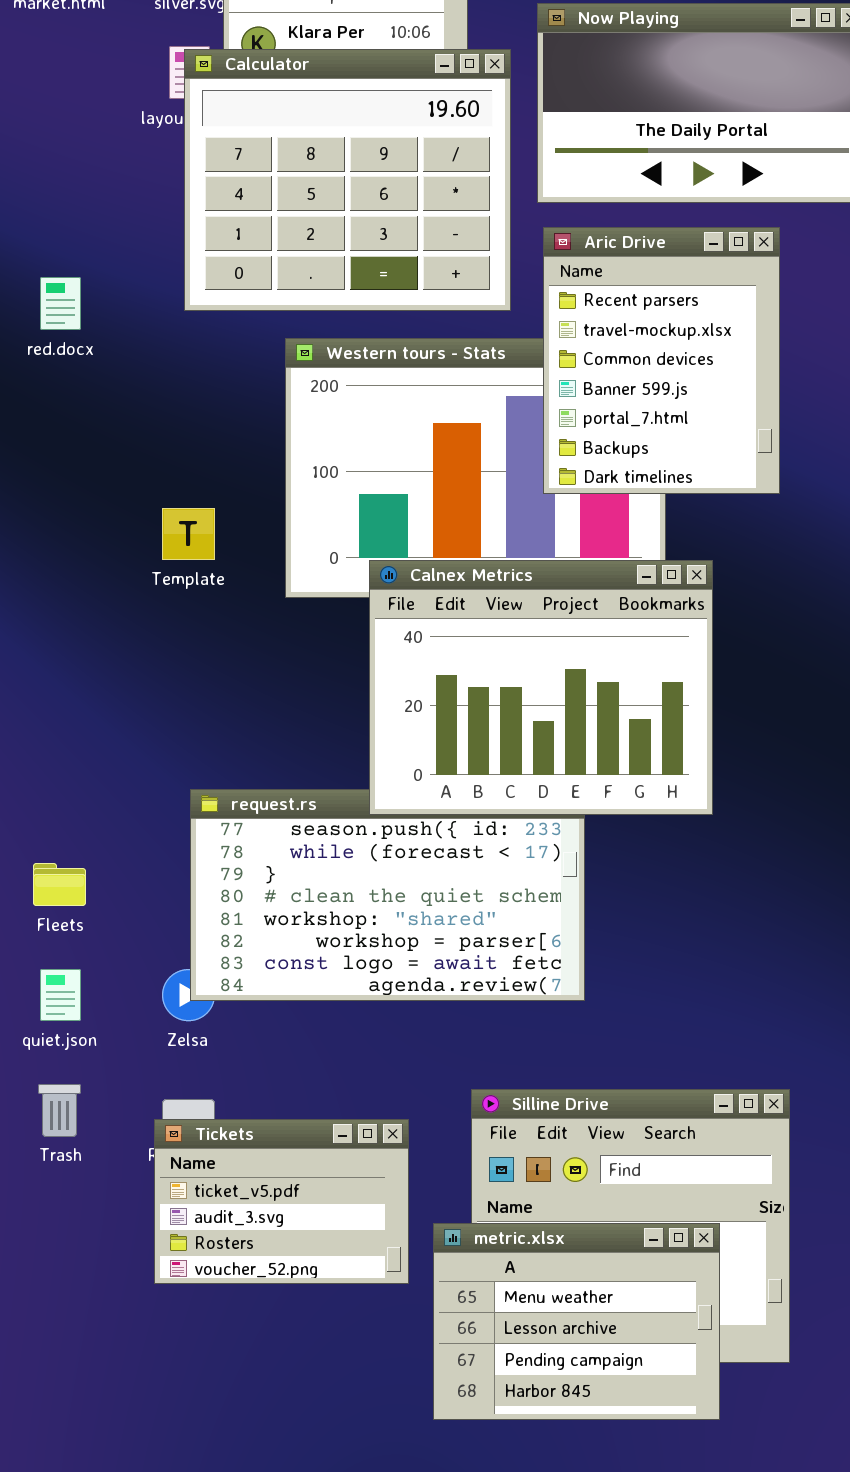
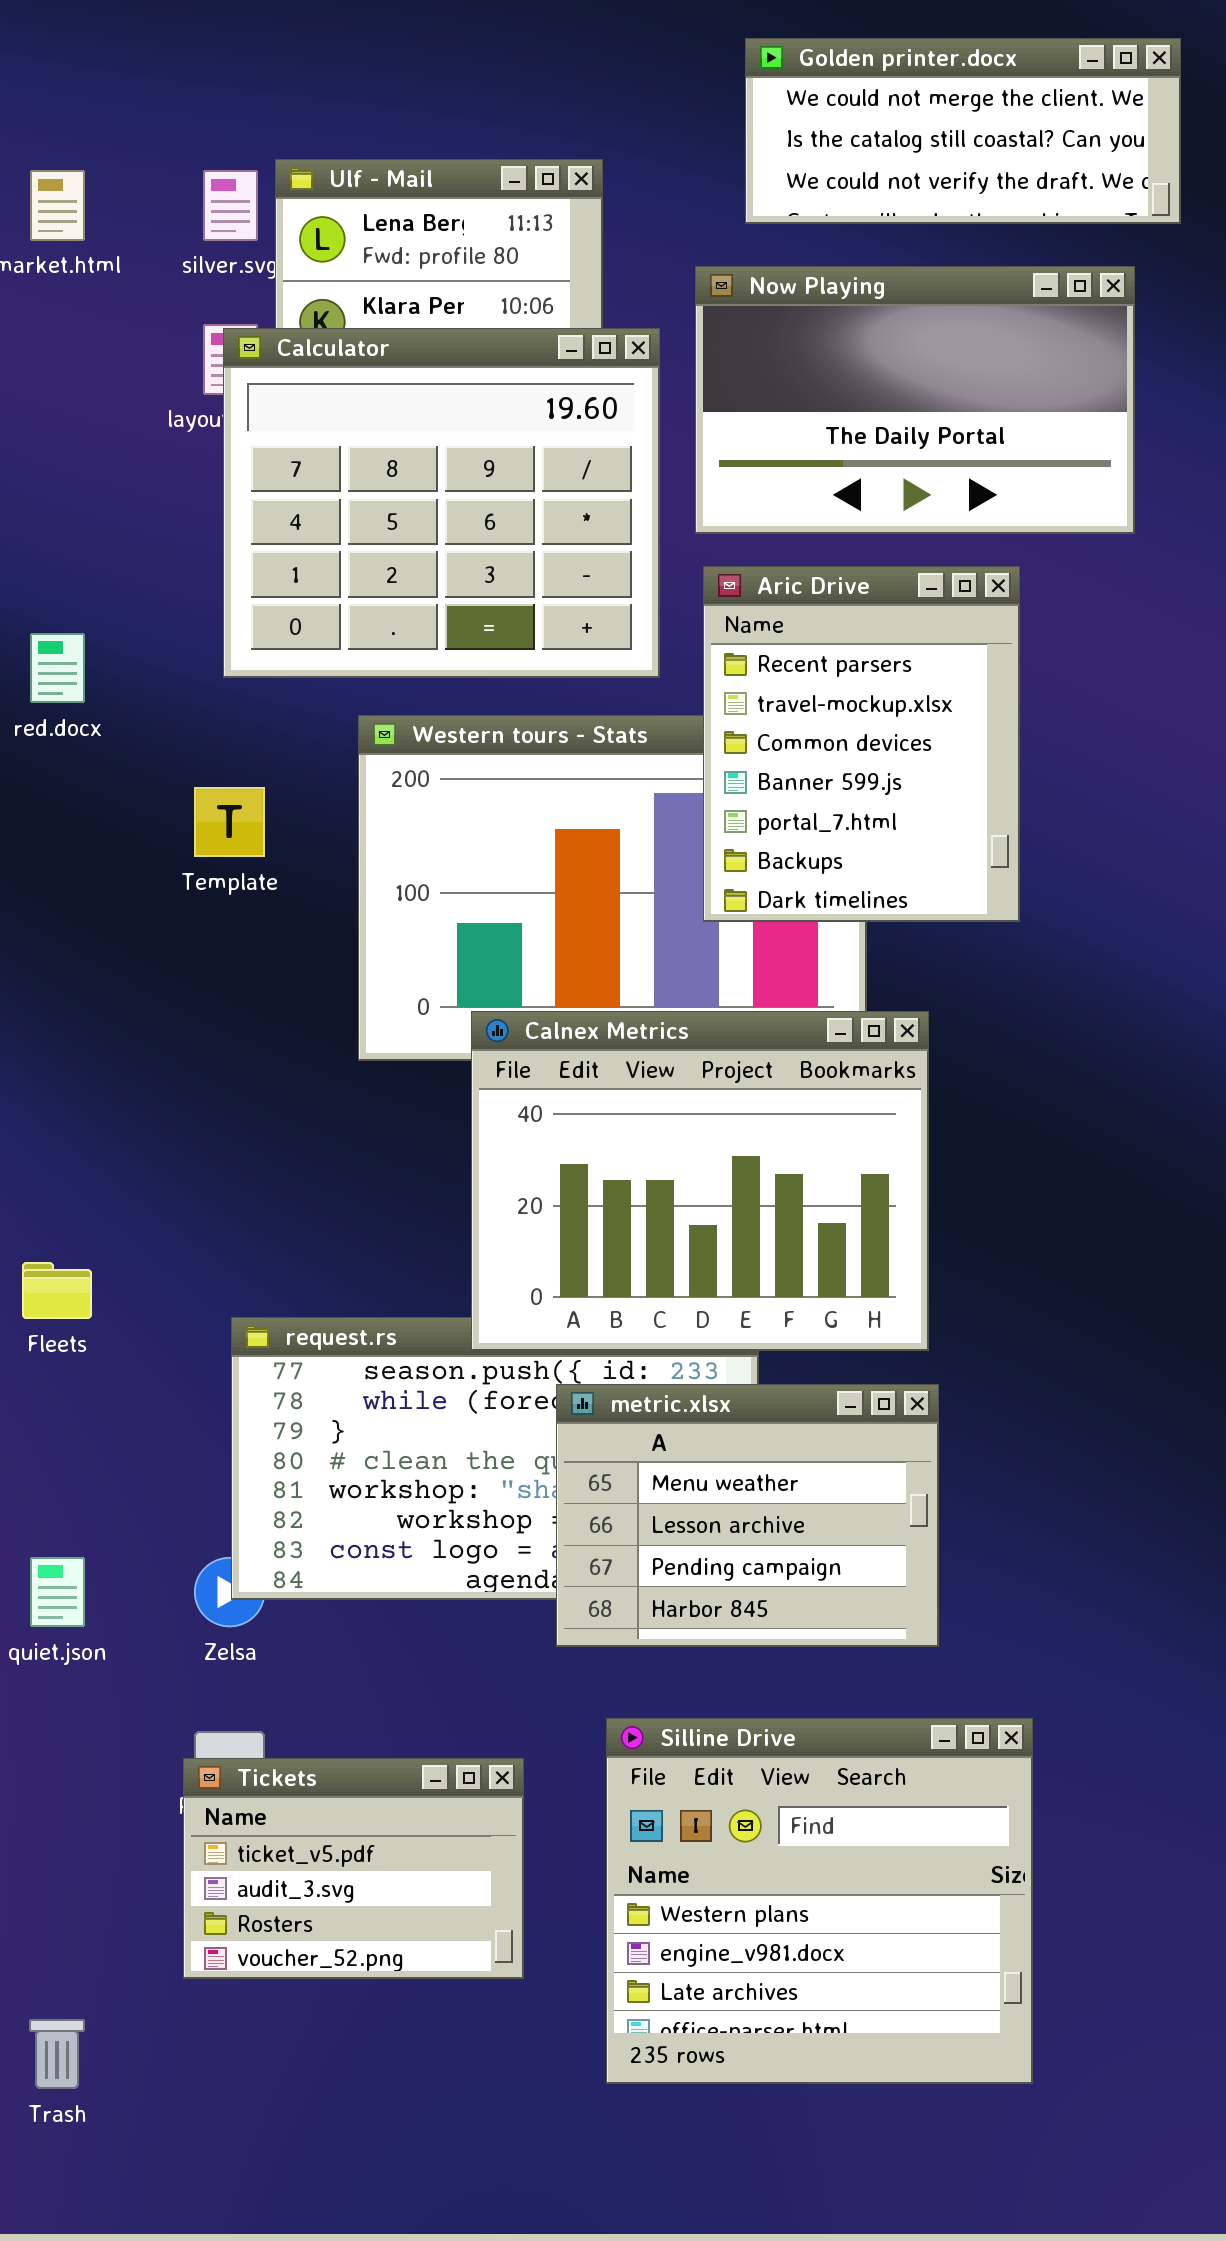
Template: [162,508,215,560] -> [194,787,265,857], moved
Fleets: [33,863,86,906] -> [22,1262,92,1319], moved
Trash: [38,1084,81,1137] -> [29,2019,85,2089], moved
metric.xlsx: [433,1223,720,1420] -> [556,1384,939,1647], moved

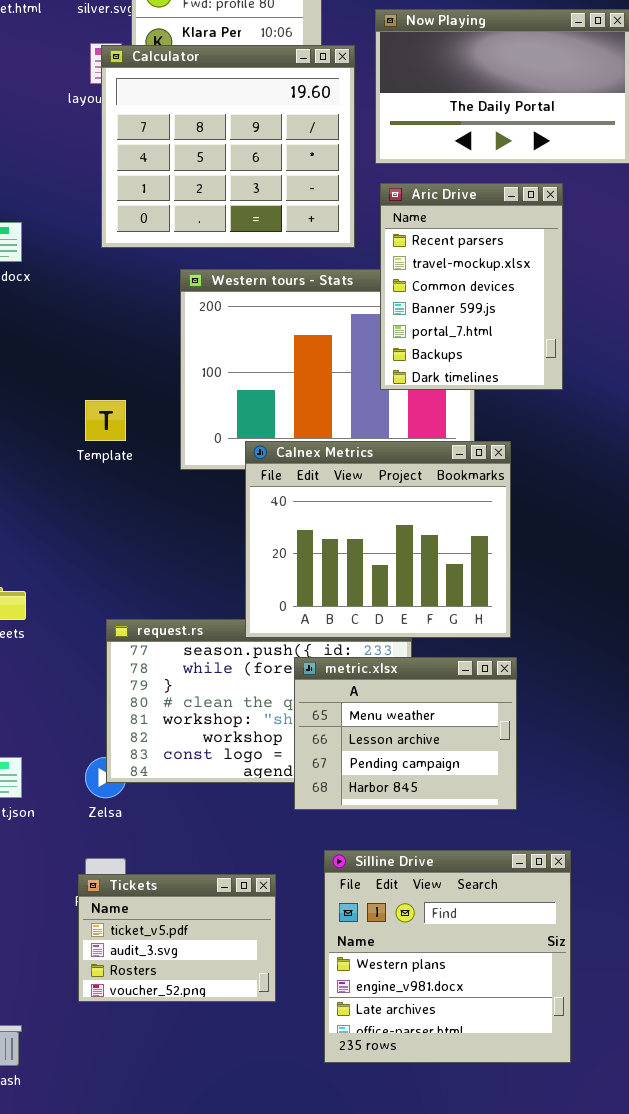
Template: [194,787,265,857] -> [85,400,126,441], moved

